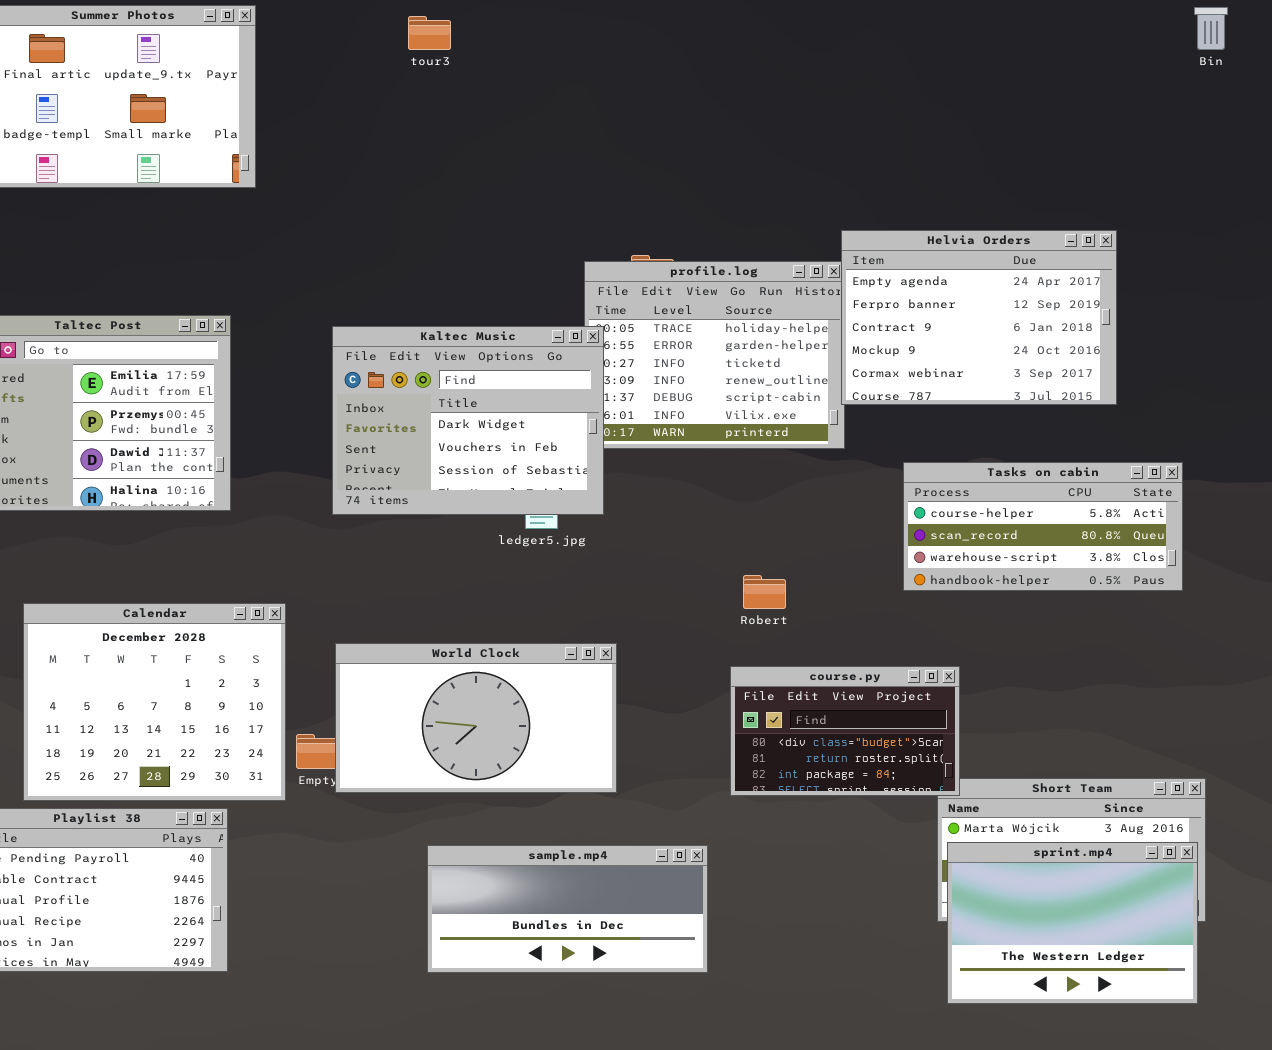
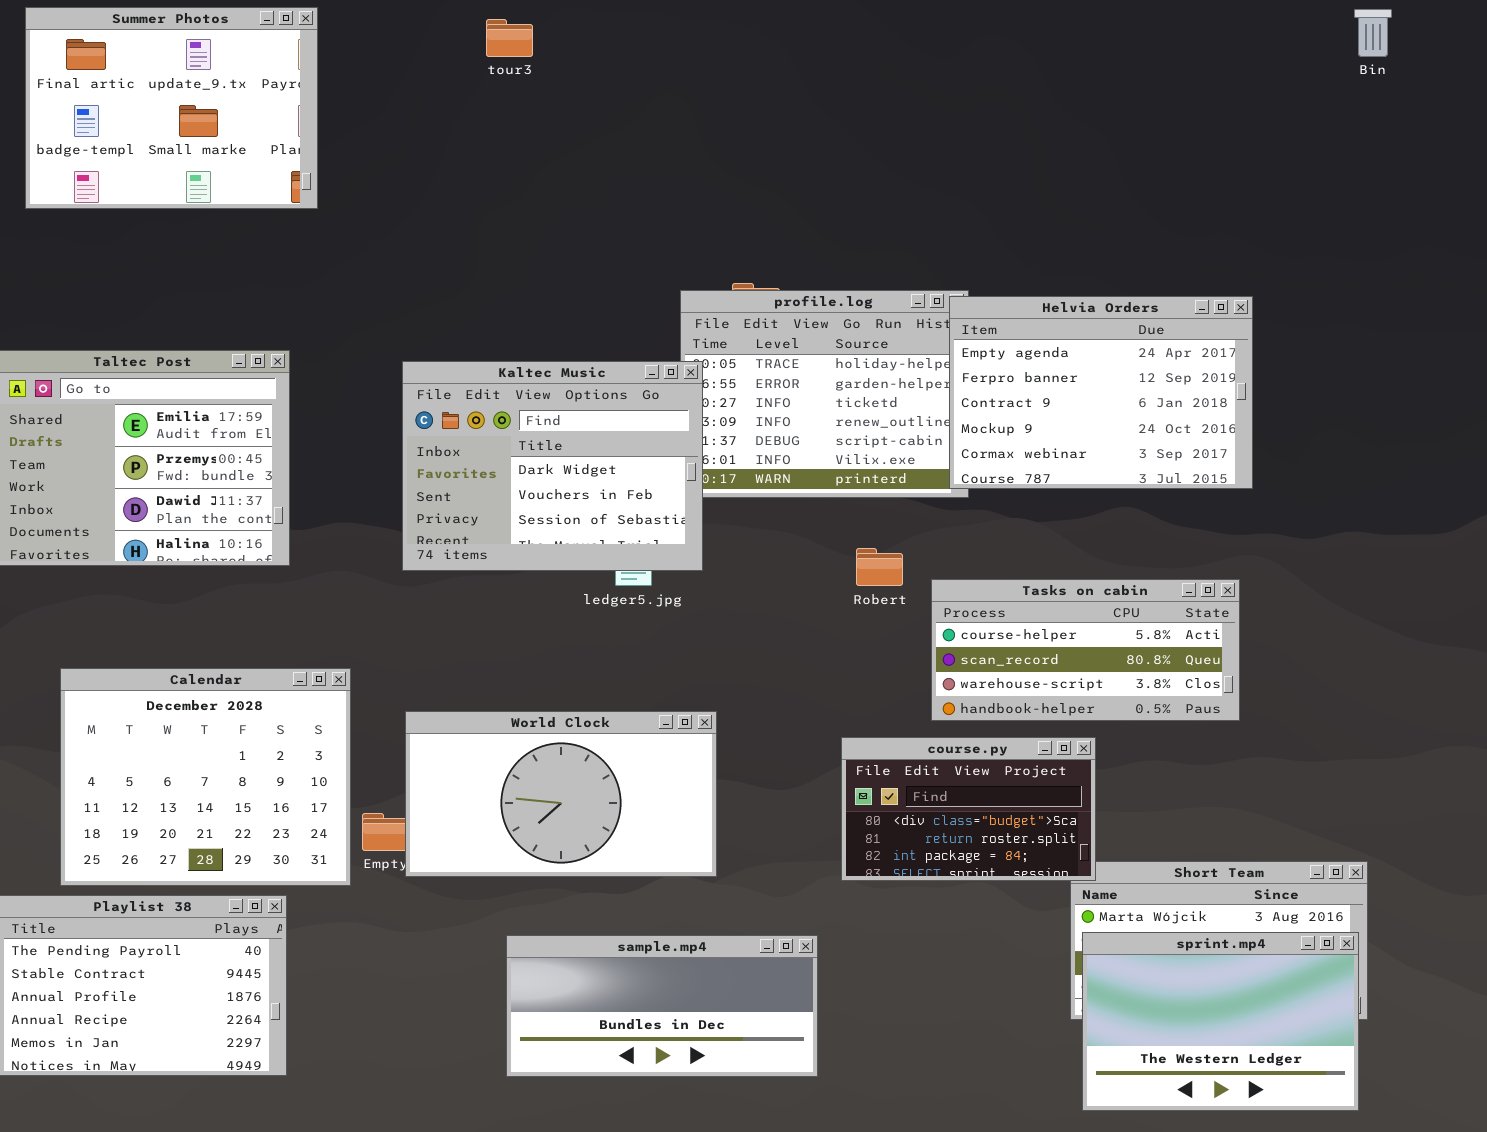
Helvia Orders: [841,230,1117,405] -> [949,296,1253,489], moved
Tasks on cabin: [903,462,1183,591] -> [931,579,1240,721], moved
Robert: [743,575,786,609] -> [856,548,903,586], moved

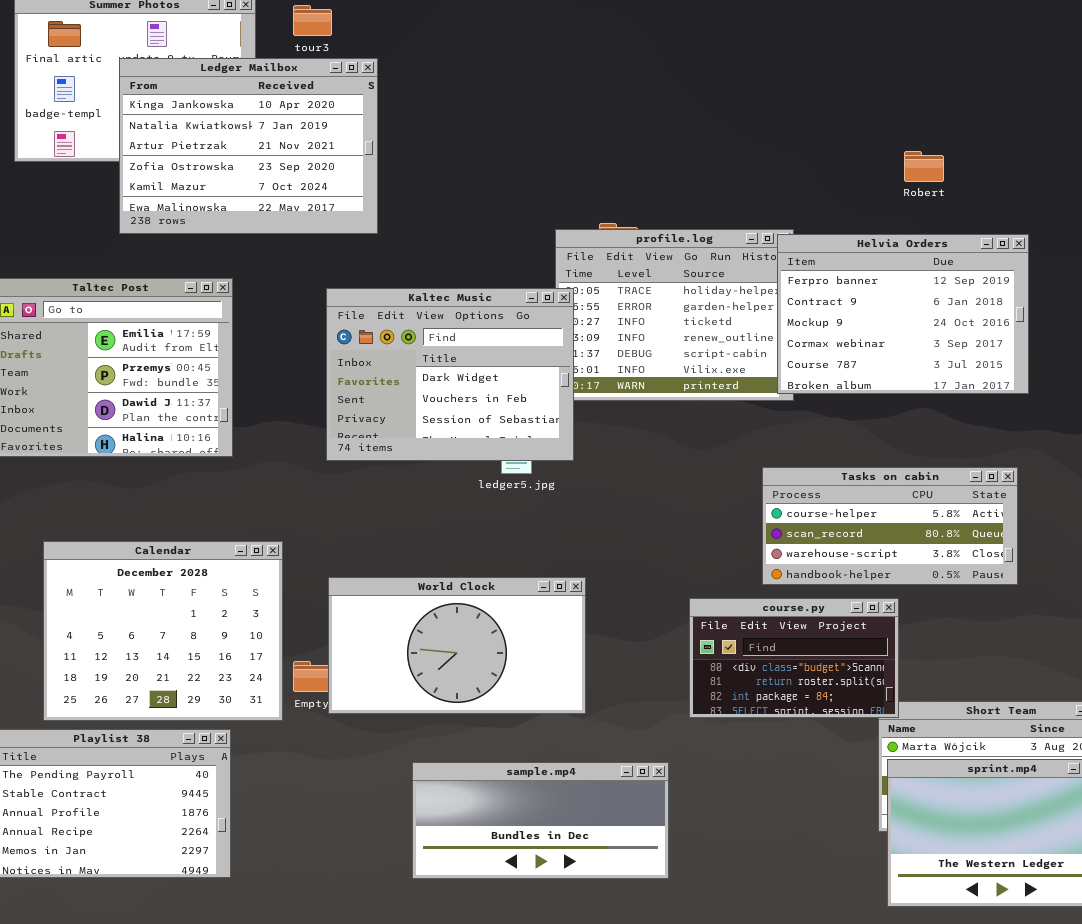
tour3: [486,19,533,57] -> [293,5,332,36], moved
Ledger Mailbox: none -> [119,58,378,234], opened
Helvia Orders: [949,296,1253,489] -> [777,234,1029,394], scrolled down 1 row
Robert: [856,548,903,586] -> [904,151,944,182], moved

